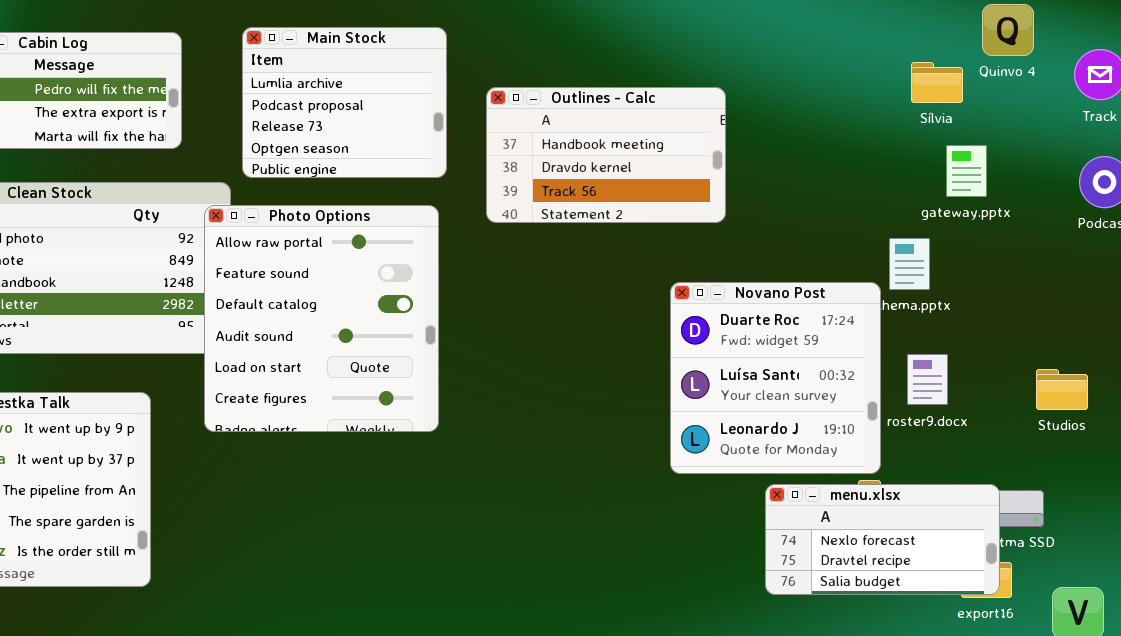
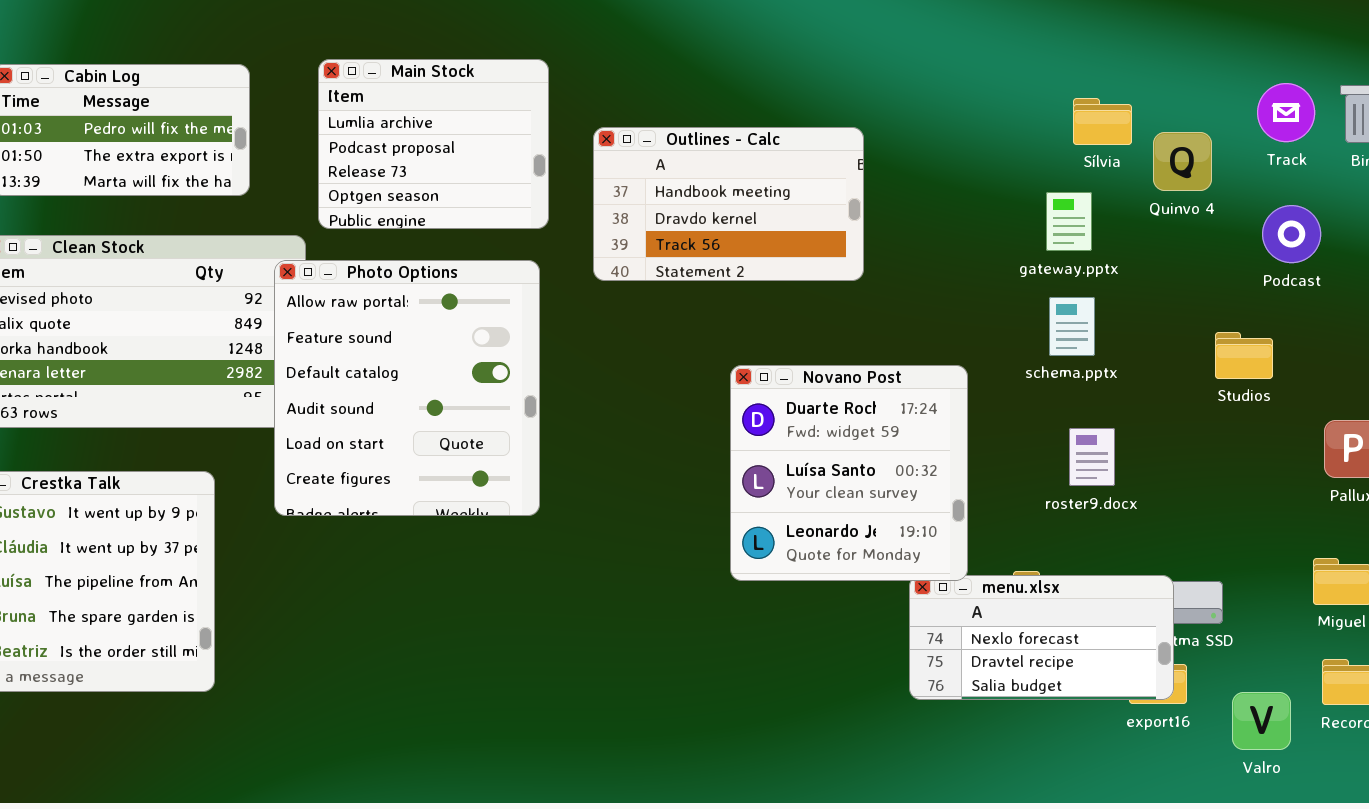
Quinvo 4: [982,4,1034,56] -> [1153,132,1212,191], moved
gateway.pptx: [946,145,987,197] -> [1046,192,1092,251], moved
Novano Post: [670,282,881,474] -> [730,365,968,581], moved
Studios: [1036,369,1088,410] -> [1215,332,1273,379], moved

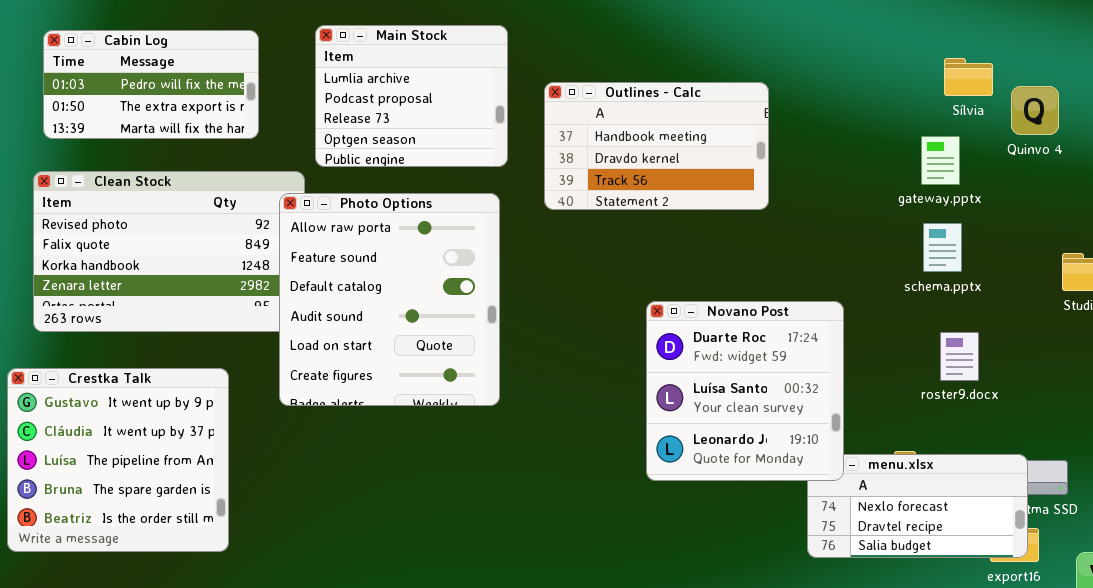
Novano Post: [730,365,968,581] -> [646,301,844,481], moved

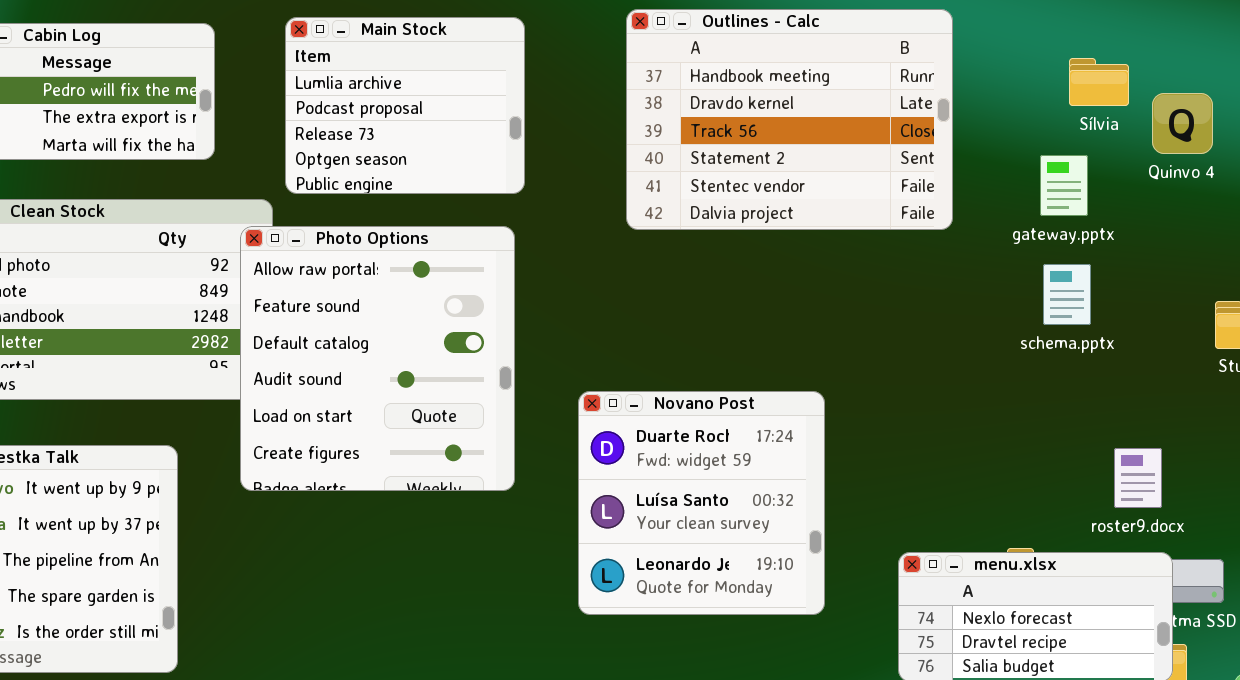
Outlines - Calc: [544,82,769,210] -> [626,9,953,230], moved, resized
Novano Post: [646,301,844,481] -> [578,391,825,615], moved
roster9.docx: [940,332,979,381] -> [1114,448,1162,508], moved

